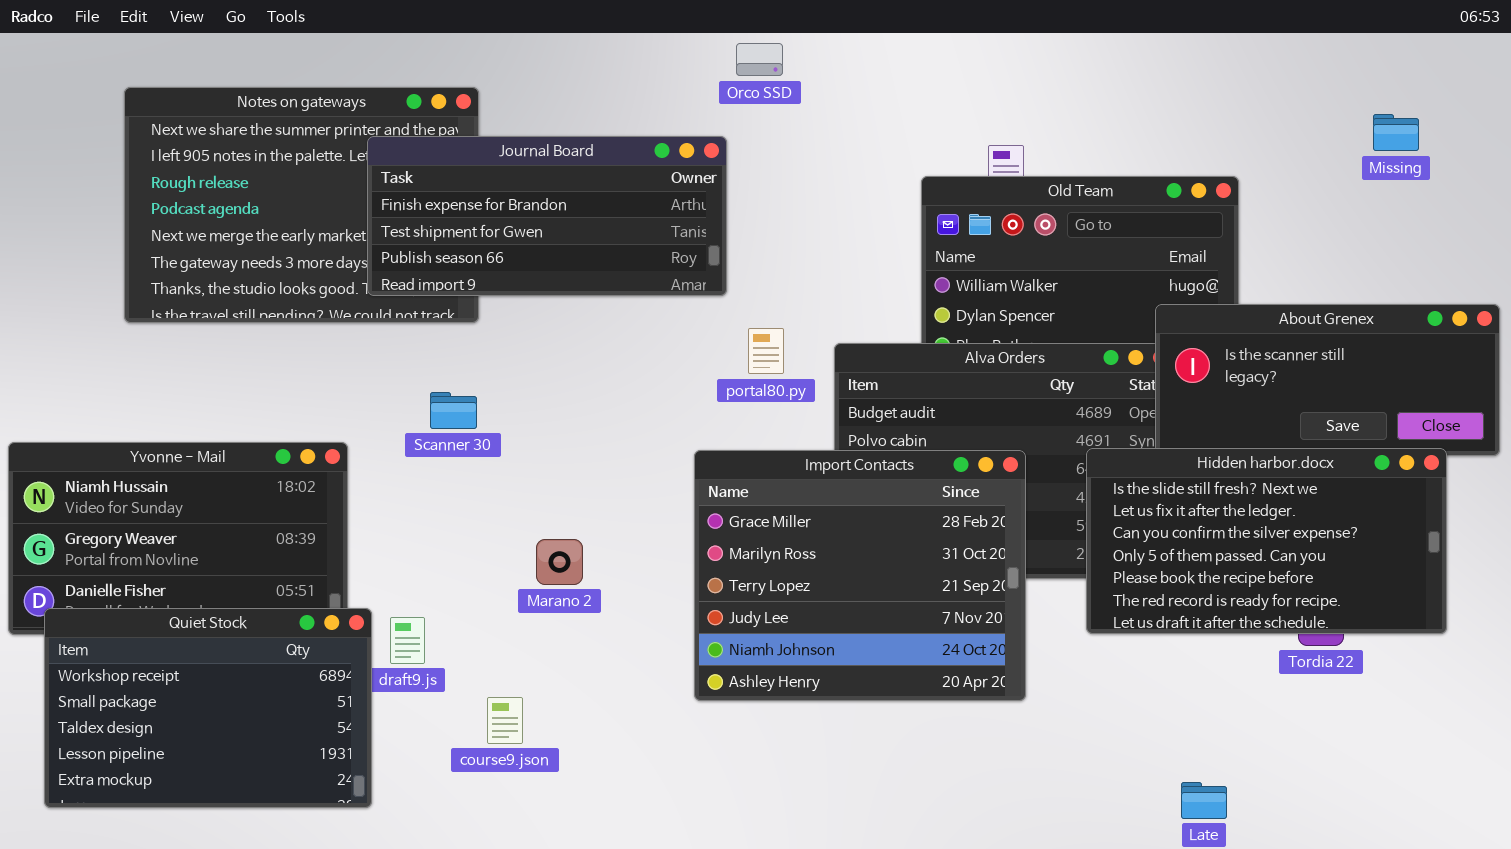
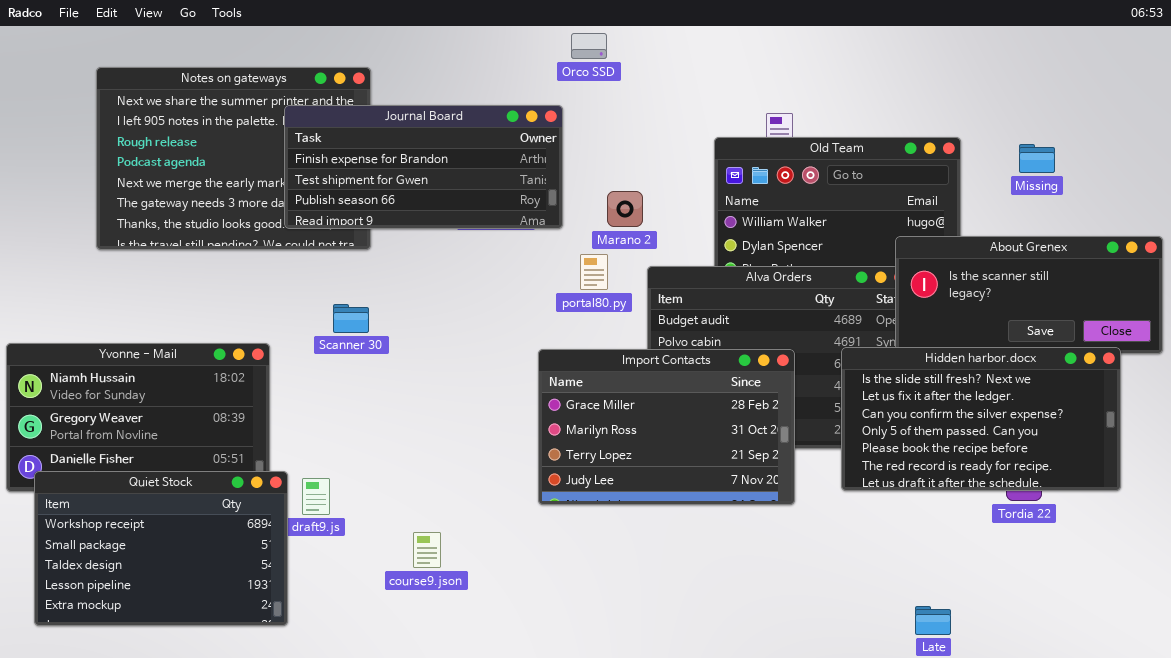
Missing: [1373,114,1419,151] -> [1019,144,1055,173], moved
Import Contacts: [694,450,1026,701] -> [538,349,795,505], resized
Marano 2: [536,539,583,585] -> [607,191,643,227], moved
course9.json: [487,697,523,744] -> [413,532,441,568], moved

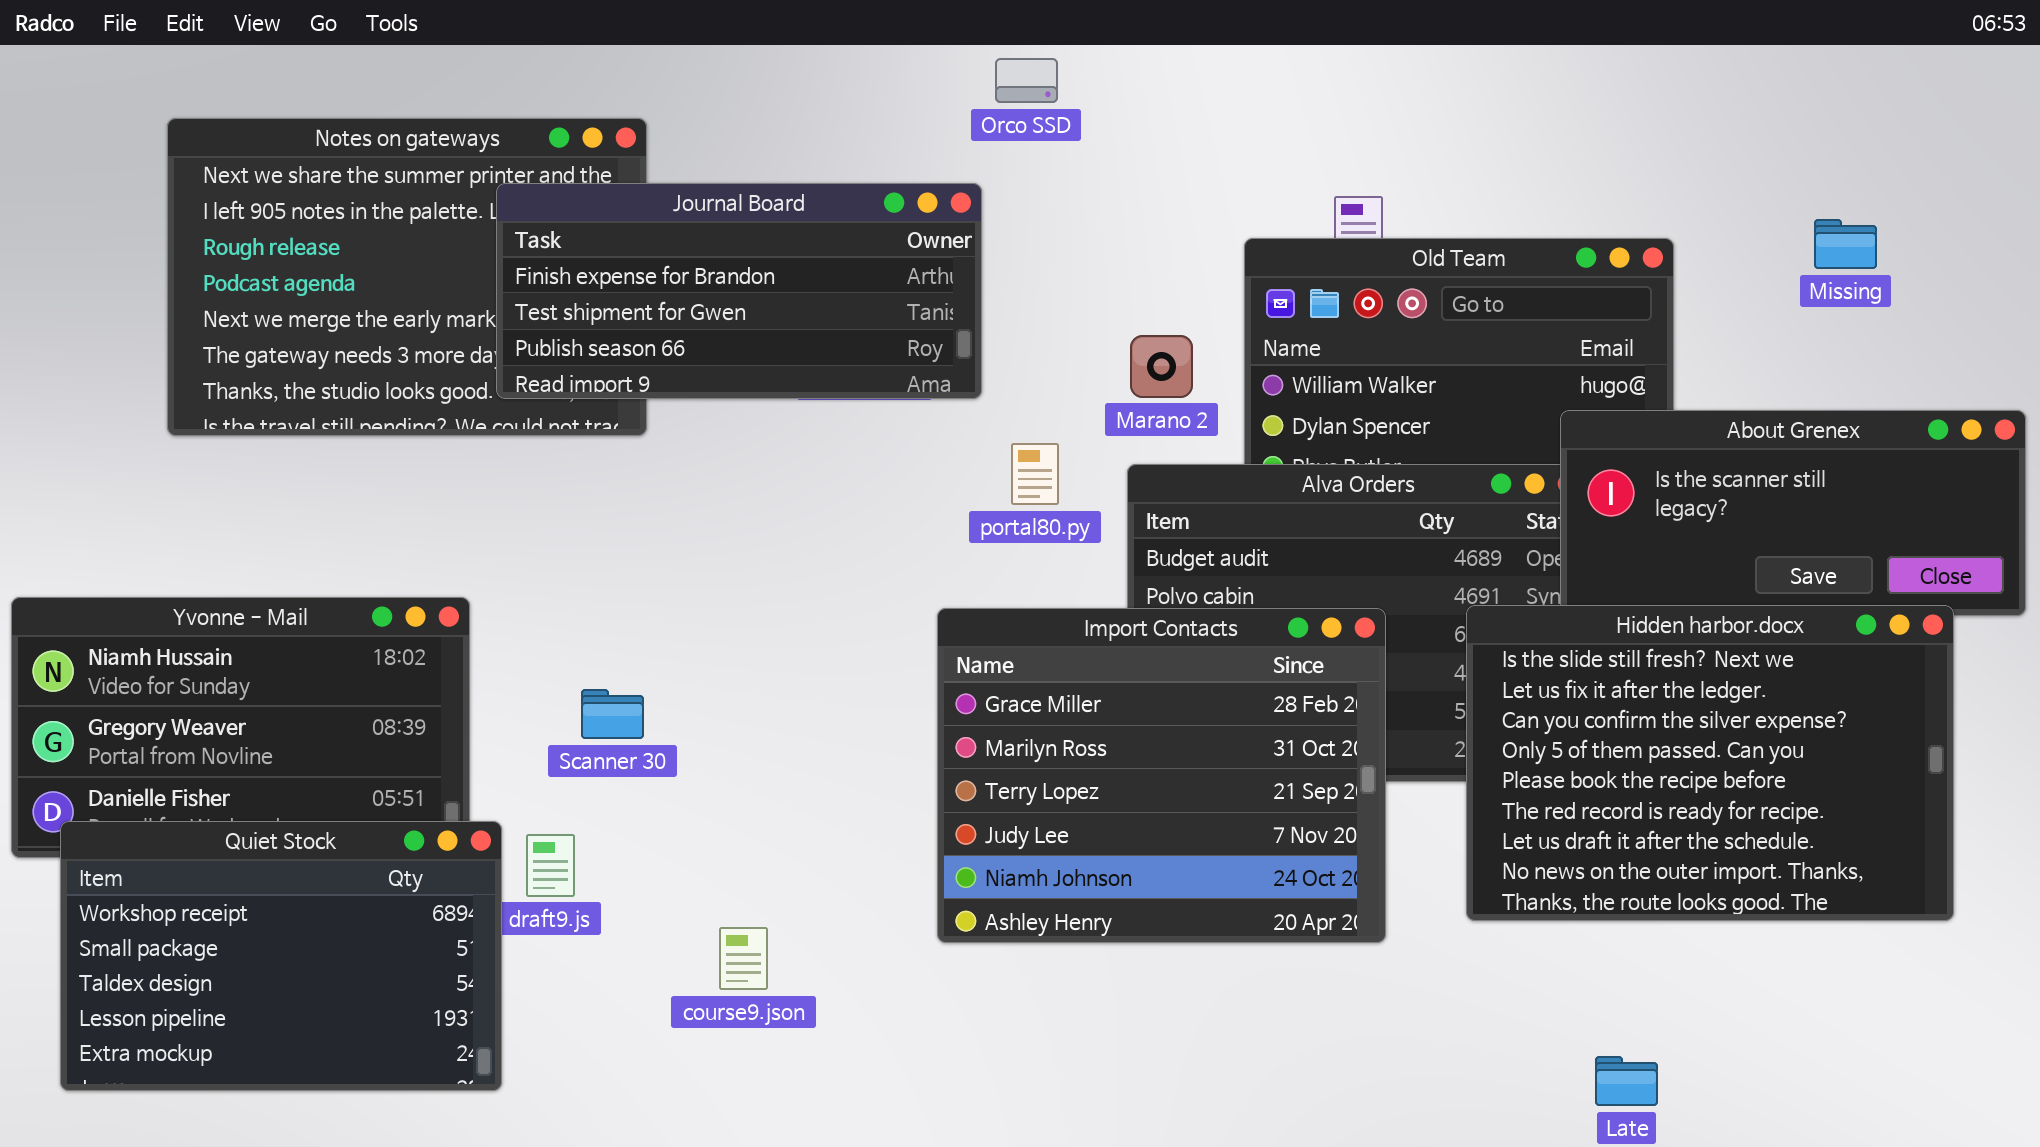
Missing: [1019,144,1055,173] -> [1814,219,1877,269], moved
Marano 2: [607,191,643,227] -> [1130,335,1193,398], moved
Scanner 30: [333,304,369,333] -> [581,689,644,739], moved
Hidden harbor.docx: [841,347,1121,491] -> [1466,605,1954,921], resized
Import Contacts: [538,349,795,505] -> [937,608,1386,943], resized

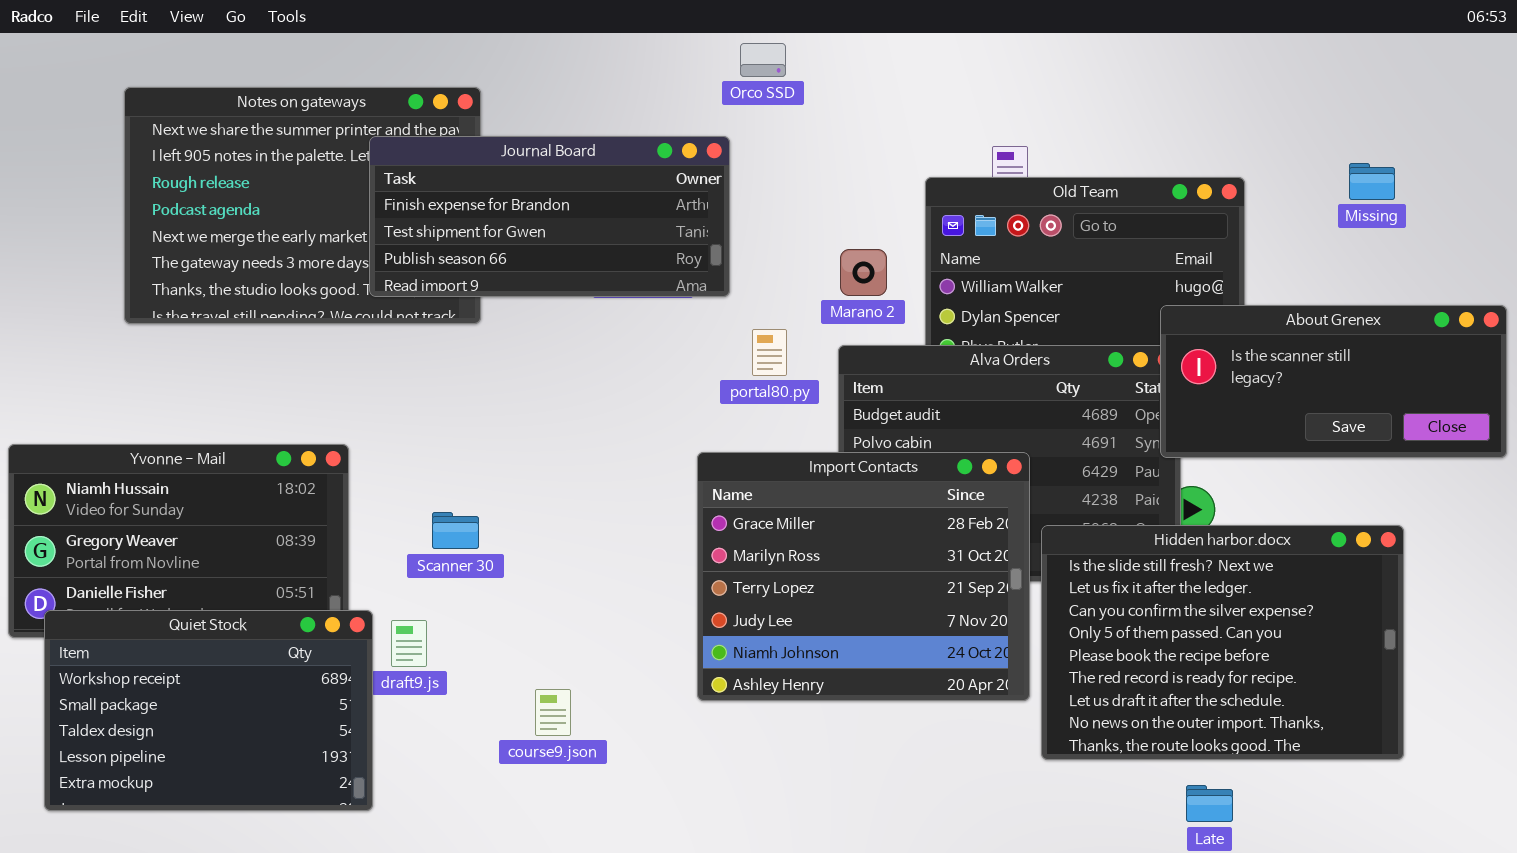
Hidden harbor.docx: [1466,605,1954,921] -> [1041,525,1404,760], moved

